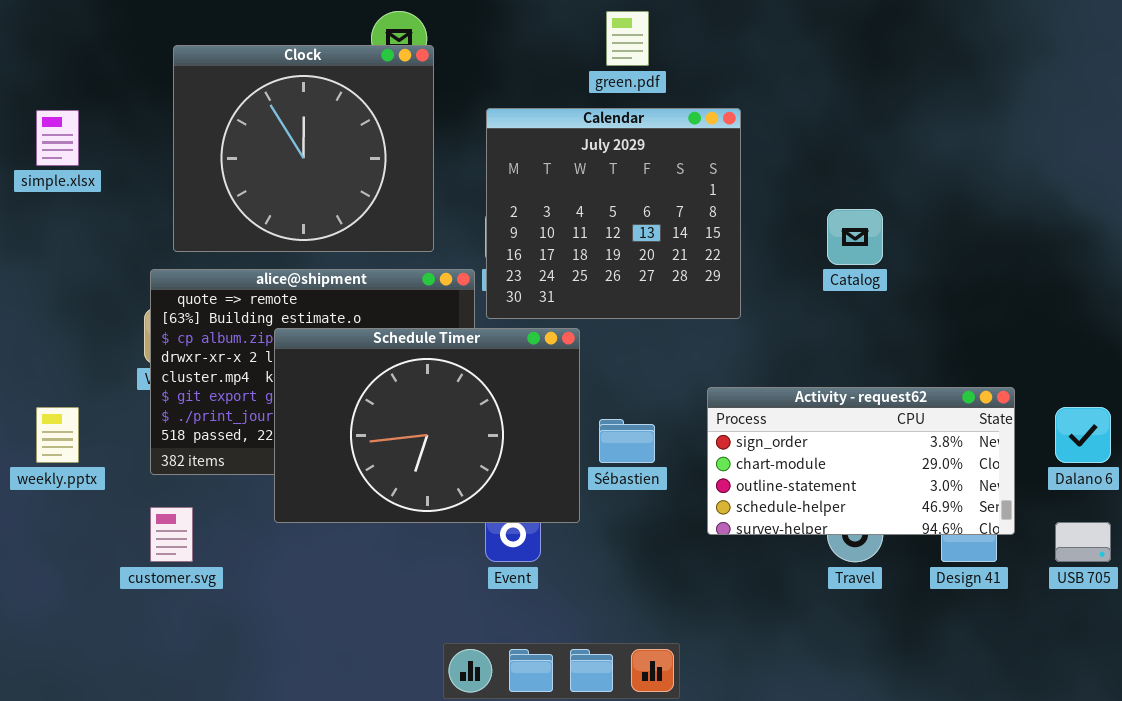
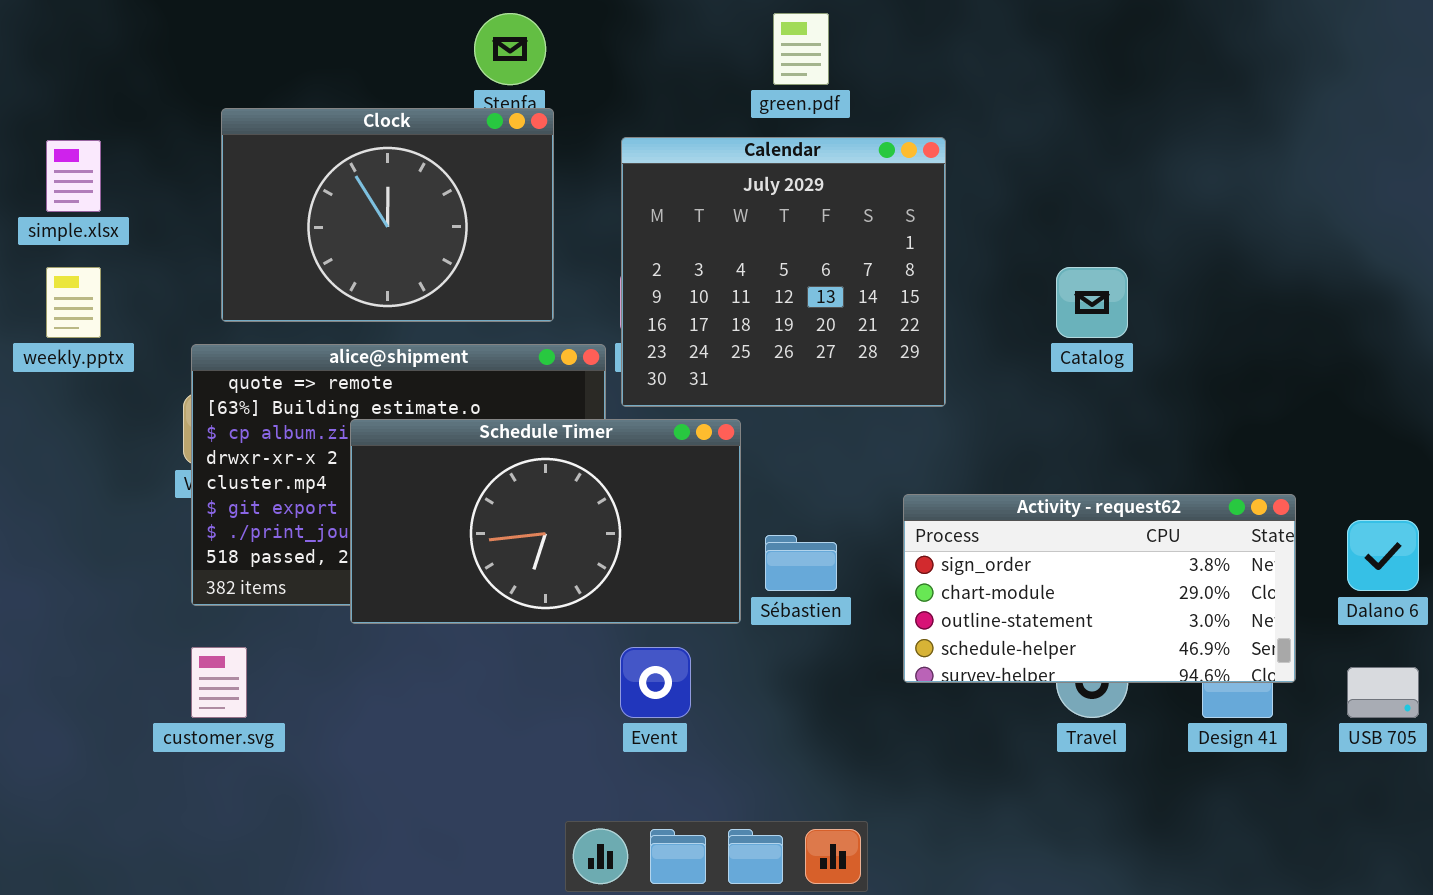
Clock: [173,45,434,252] -> [221,108,554,322], resized
Schedule Timer: [274,328,580,523] -> [350,419,741,624], resized
weekly.pptx: [36,407,79,463] -> [46,267,101,338], moved

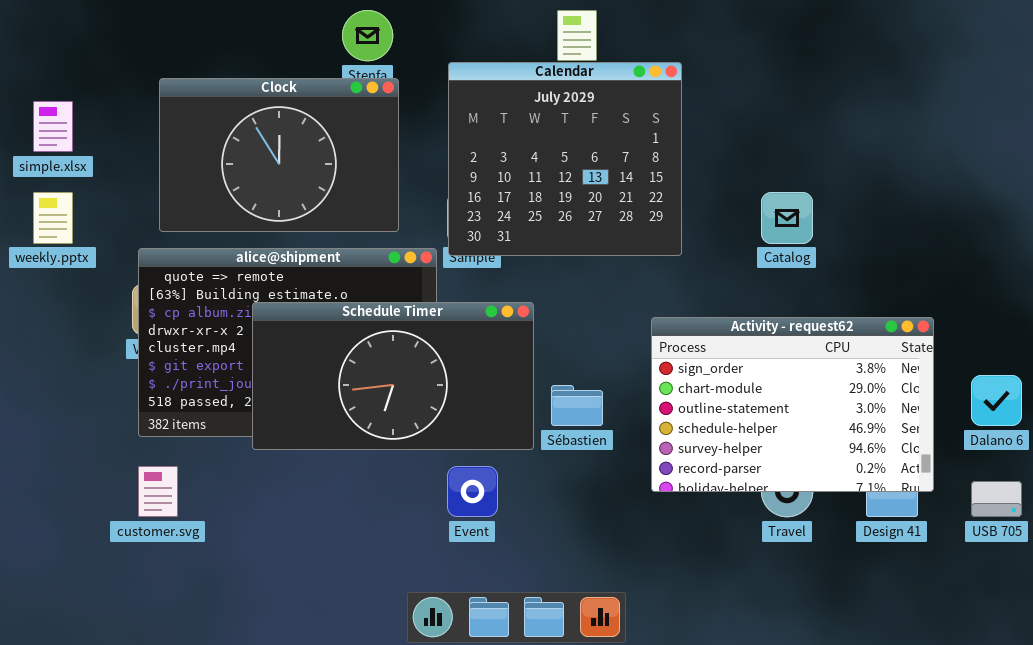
Calendar: [621,137,946,407] -> [448,62,682,256], moved
Activity - request62: [903,494,1296,683] -> [651,317,934,492], resized

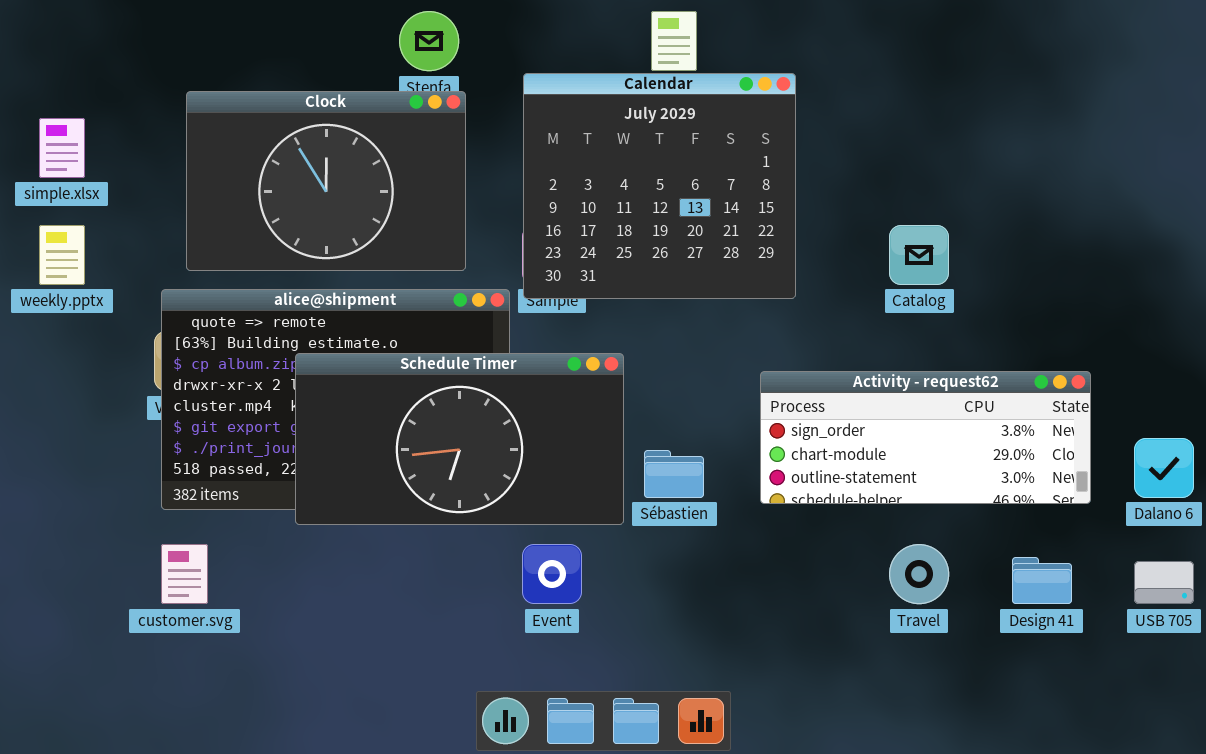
Activity - request62: [651,317,934,492] -> [760,371,1091,504], resized

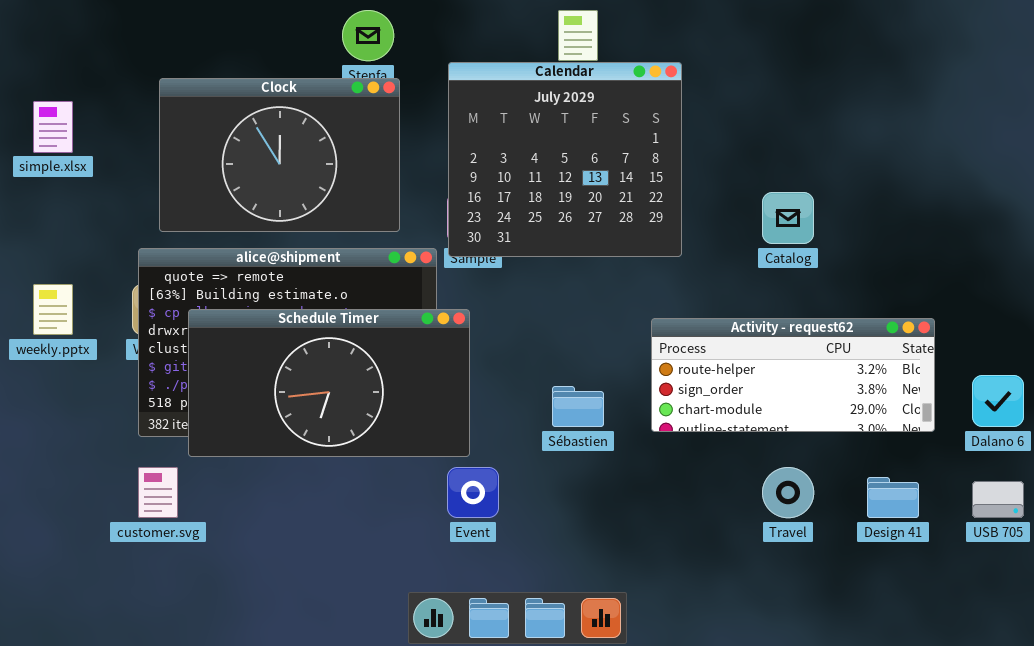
weekly.pptx: [39,225,85,285] -> [33,284,73,335], moved
Schedule Timer: [295,353,624,525] -> [188,309,470,457], moved
Activity - request62: [760,371,1091,504] -> [651,318,935,432], scrolled up 1 row

